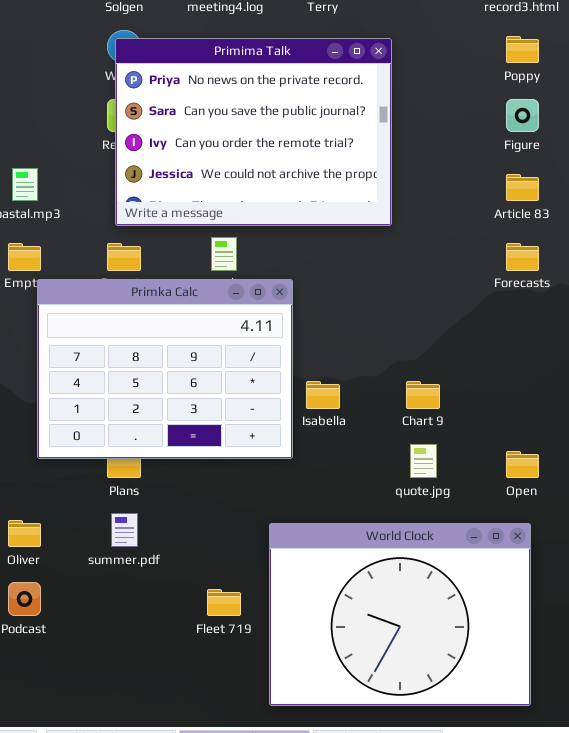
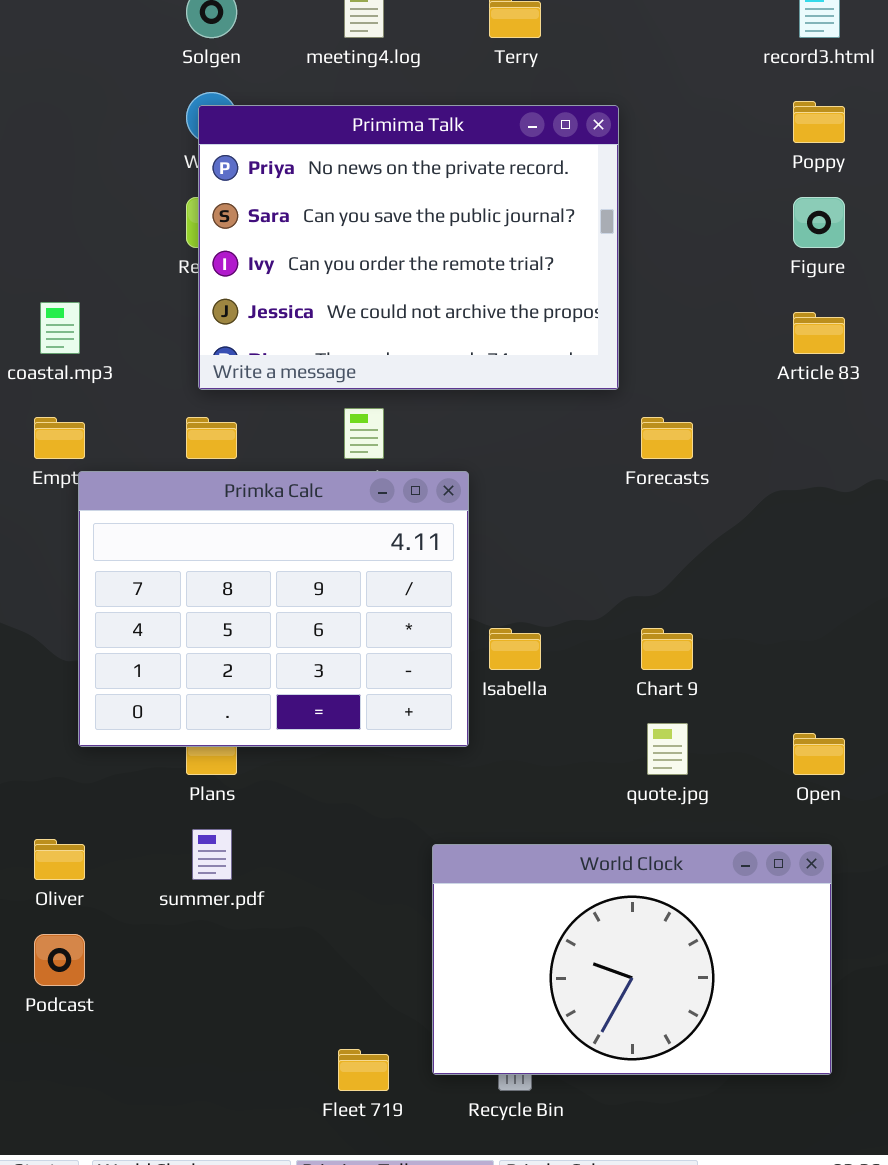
Forecasts: [506,243,539,271] -> [641,417,693,459], moved
World Clock: [269,523,531,706] -> [432,844,832,1075], resized
Fleet 719: [207,589,241,616] -> [338,1049,389,1091], moved

